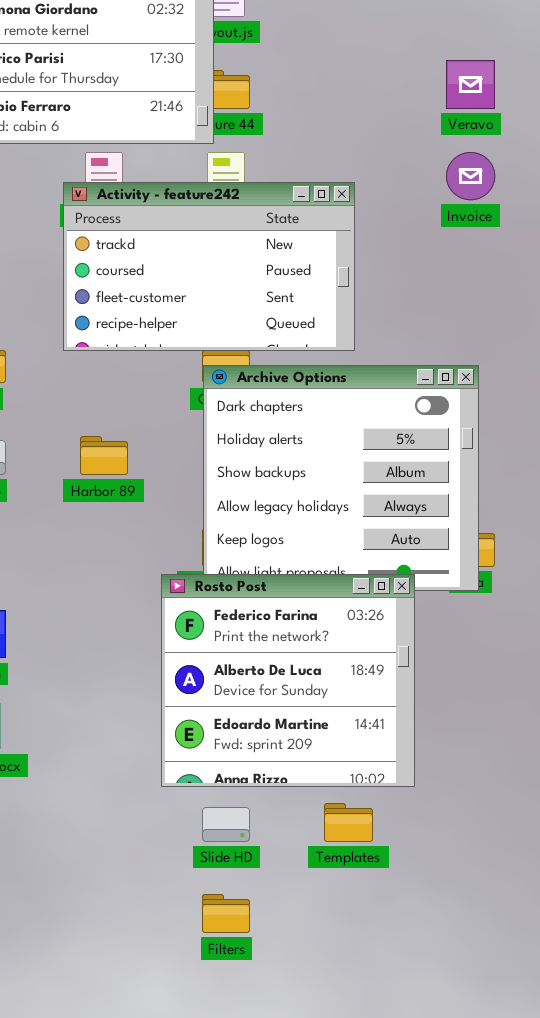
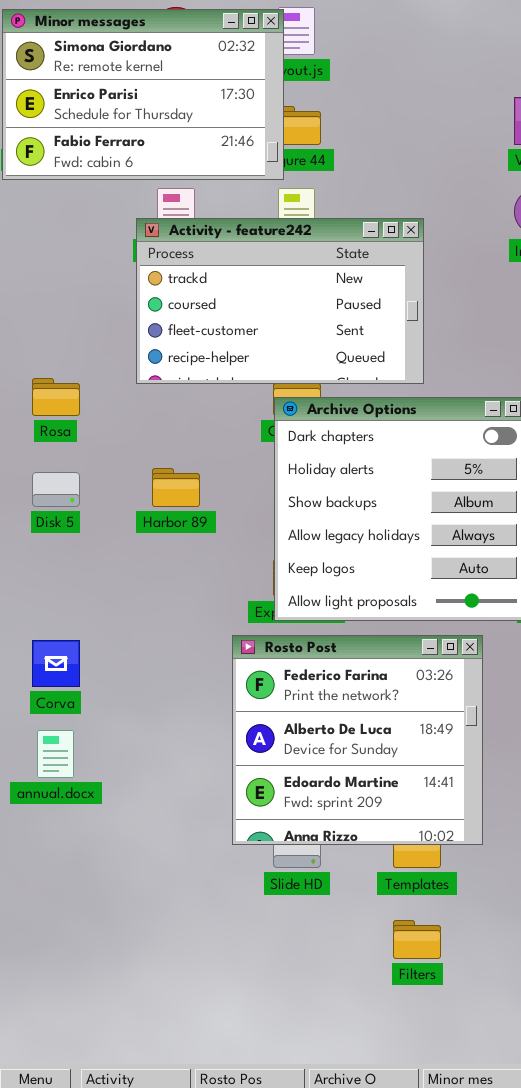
Rosto Post: [161,574,415,787] -> [232,635,483,845], moved
Filters: [202,894,250,933] -> [393,920,441,959], moved

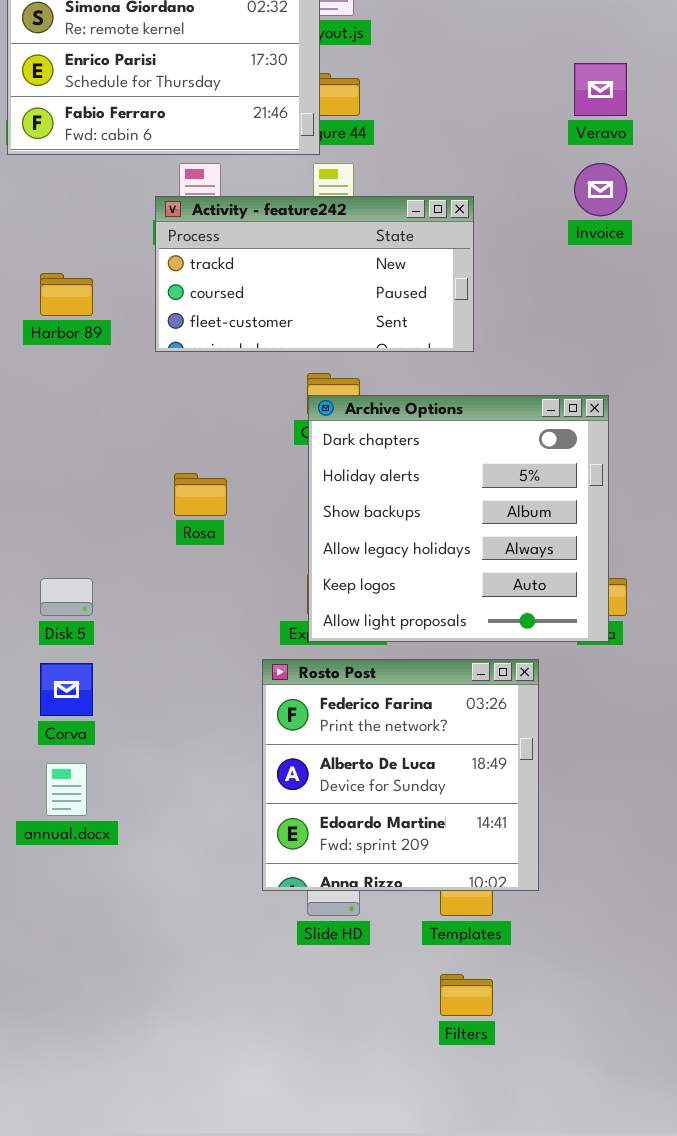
Activity - feature242: [136,218,424,384] -> [155,196,474,352], resized
Rosa: [32,378,80,416] -> [174,473,227,516], moved
Harbor 89: [152,468,200,507] -> [40,273,93,316], moved
Disk 5: [32,472,80,507] -> [40,578,93,616], moved

